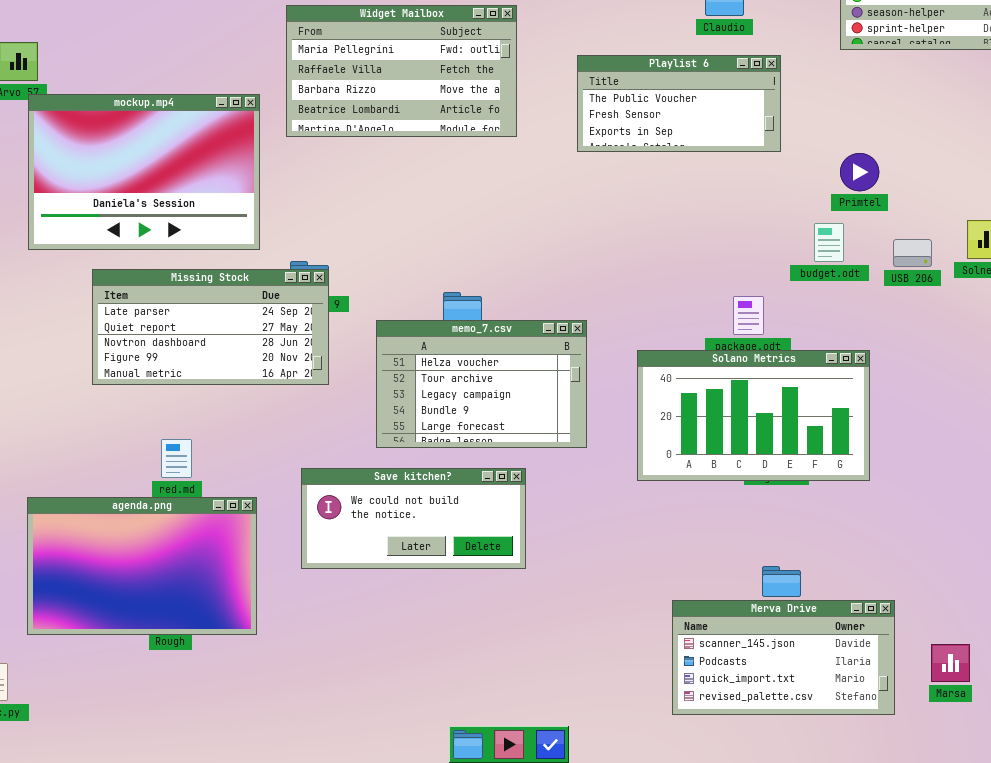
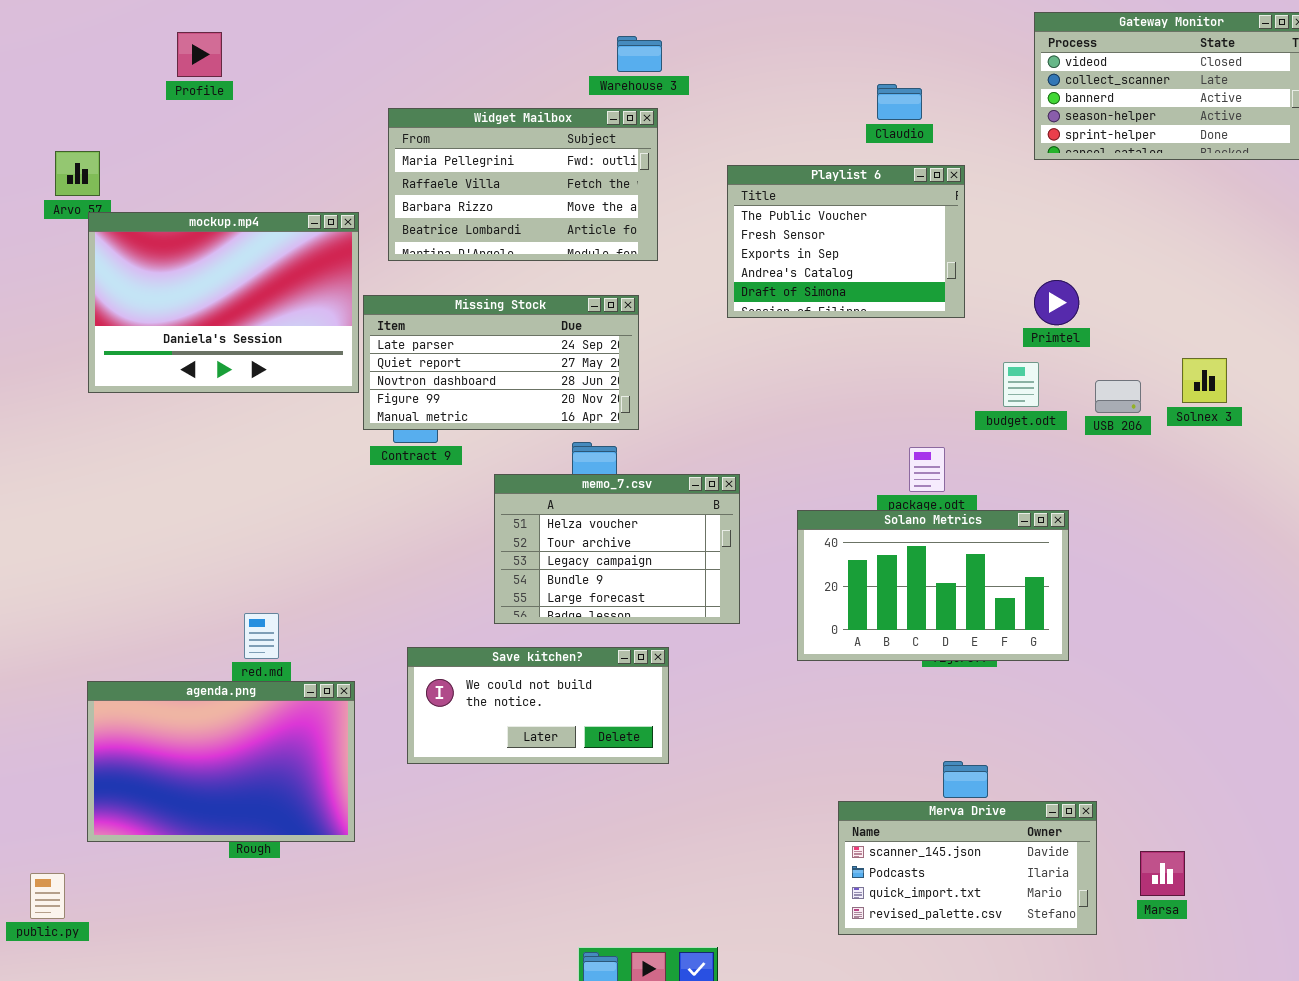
Playlist 6: [577,55,781,152] -> [727,165,965,318], resized
Missing Stock: [92,269,329,385] -> [363,295,639,430], moved

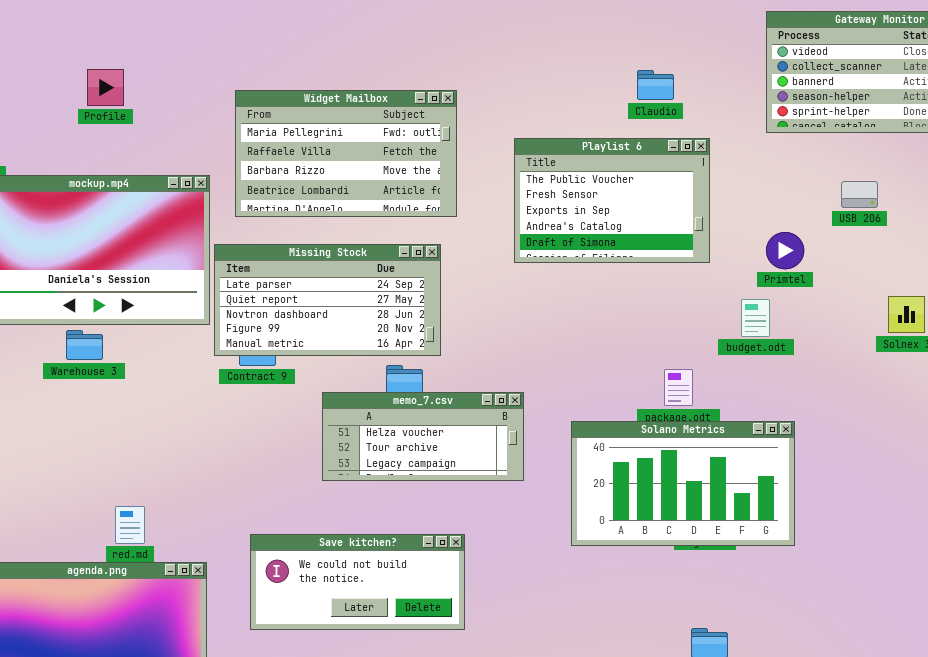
Profile: [177,32,222,77] -> [87,69,124,106], moved
Warehouse 3: [617,36,662,72] -> [66,330,103,360], moved
USB 206: [1095,380,1141,413] -> [841,181,878,208], moved
memo_7.csv: [494,474,740,624] -> [322,392,524,481], resized

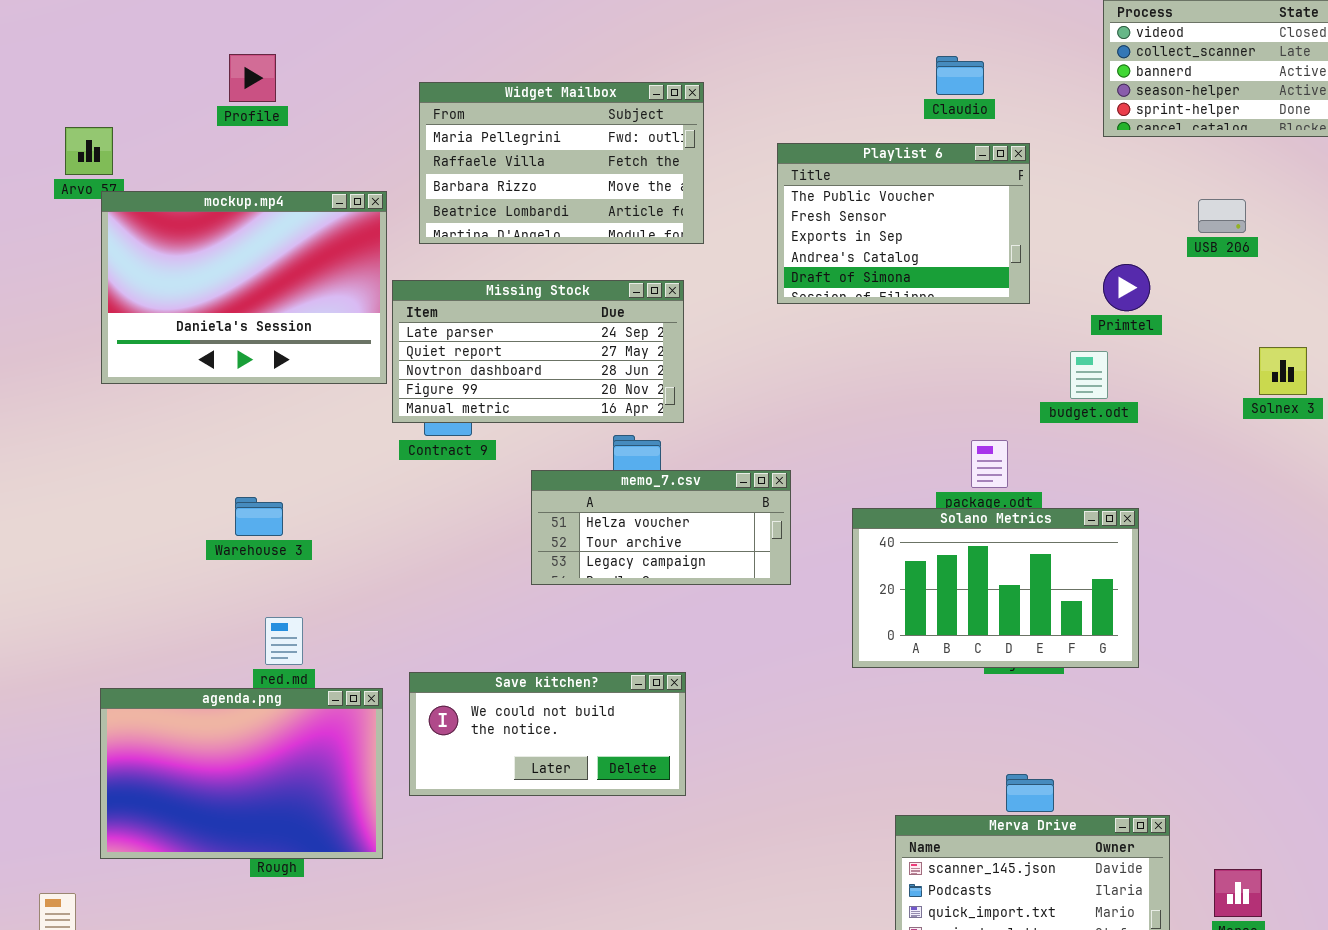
Warehouse 3: [66,330,103,360] -> [235,497,283,536], moved
Save kitchen?: [250,534,465,630] -> [409,672,686,796], moved

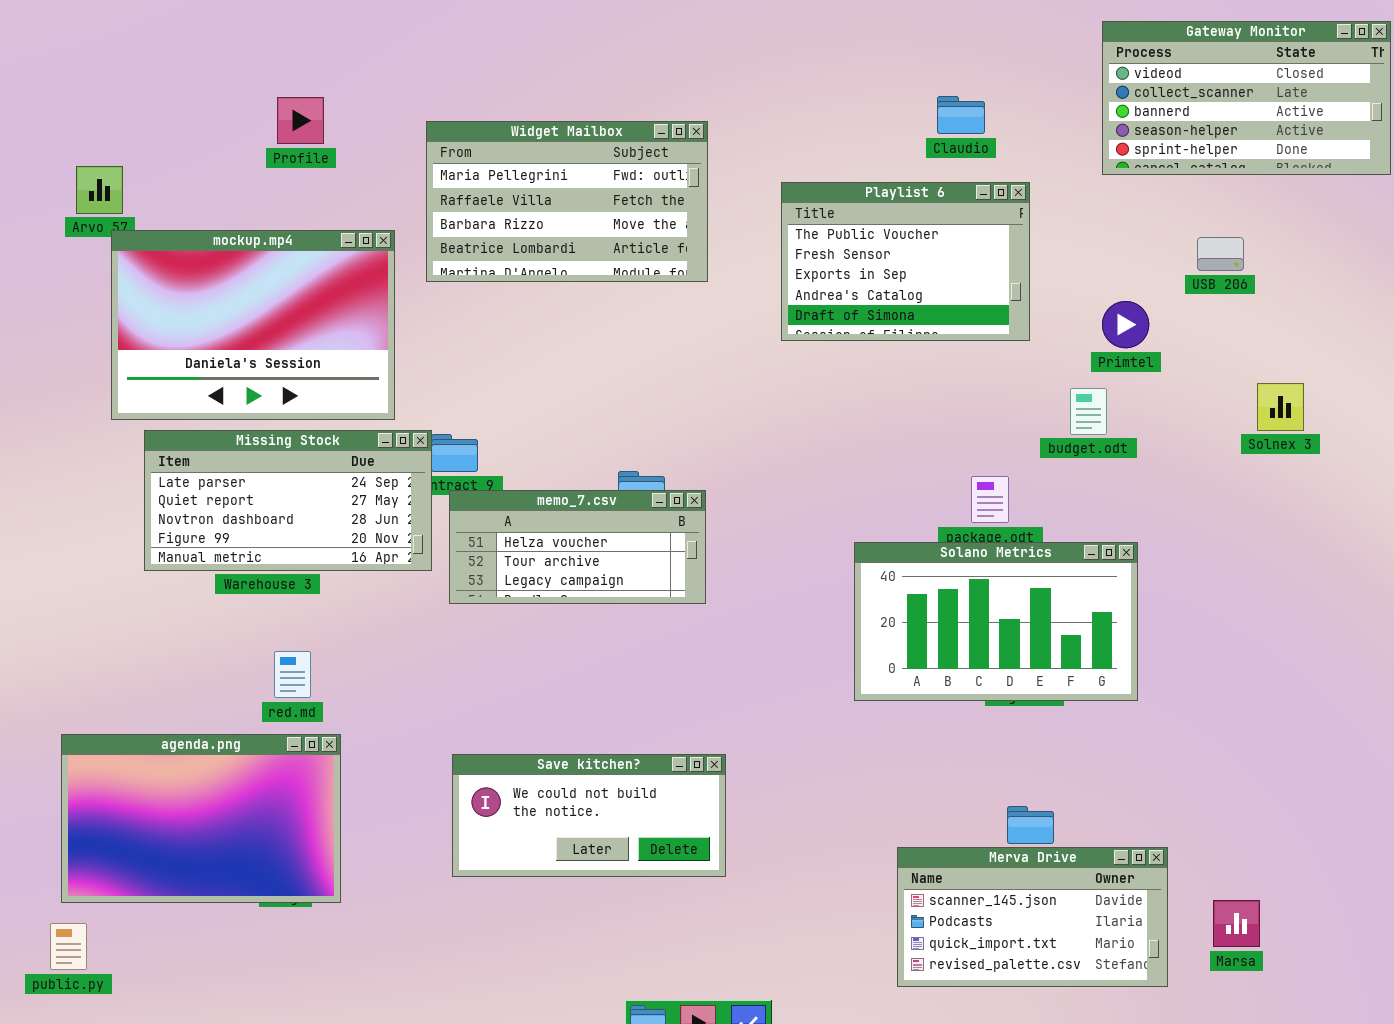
Profile: [229,54,276,102] -> [277,97,324,144], moved
Missing Stock: [392,280,684,423] -> [144,430,432,571], moved
memo_7.csv: [531,470,791,585] -> [449,490,706,604], moved
Save kitchen?: [409,672,686,796] -> [452,754,726,877], moved
agenda.png: [100,688,383,859] -> [61,734,341,903], moved

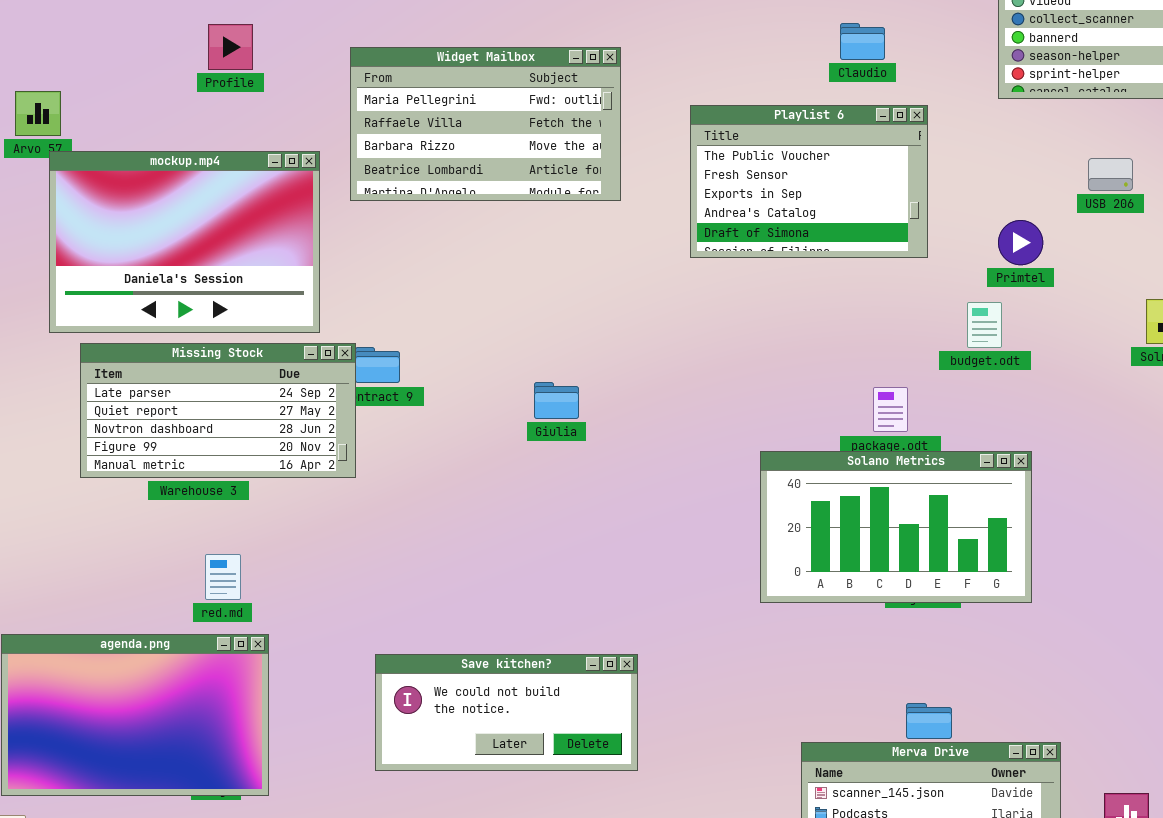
memo_7.csv: [449,490,706,604] -> none, closed

